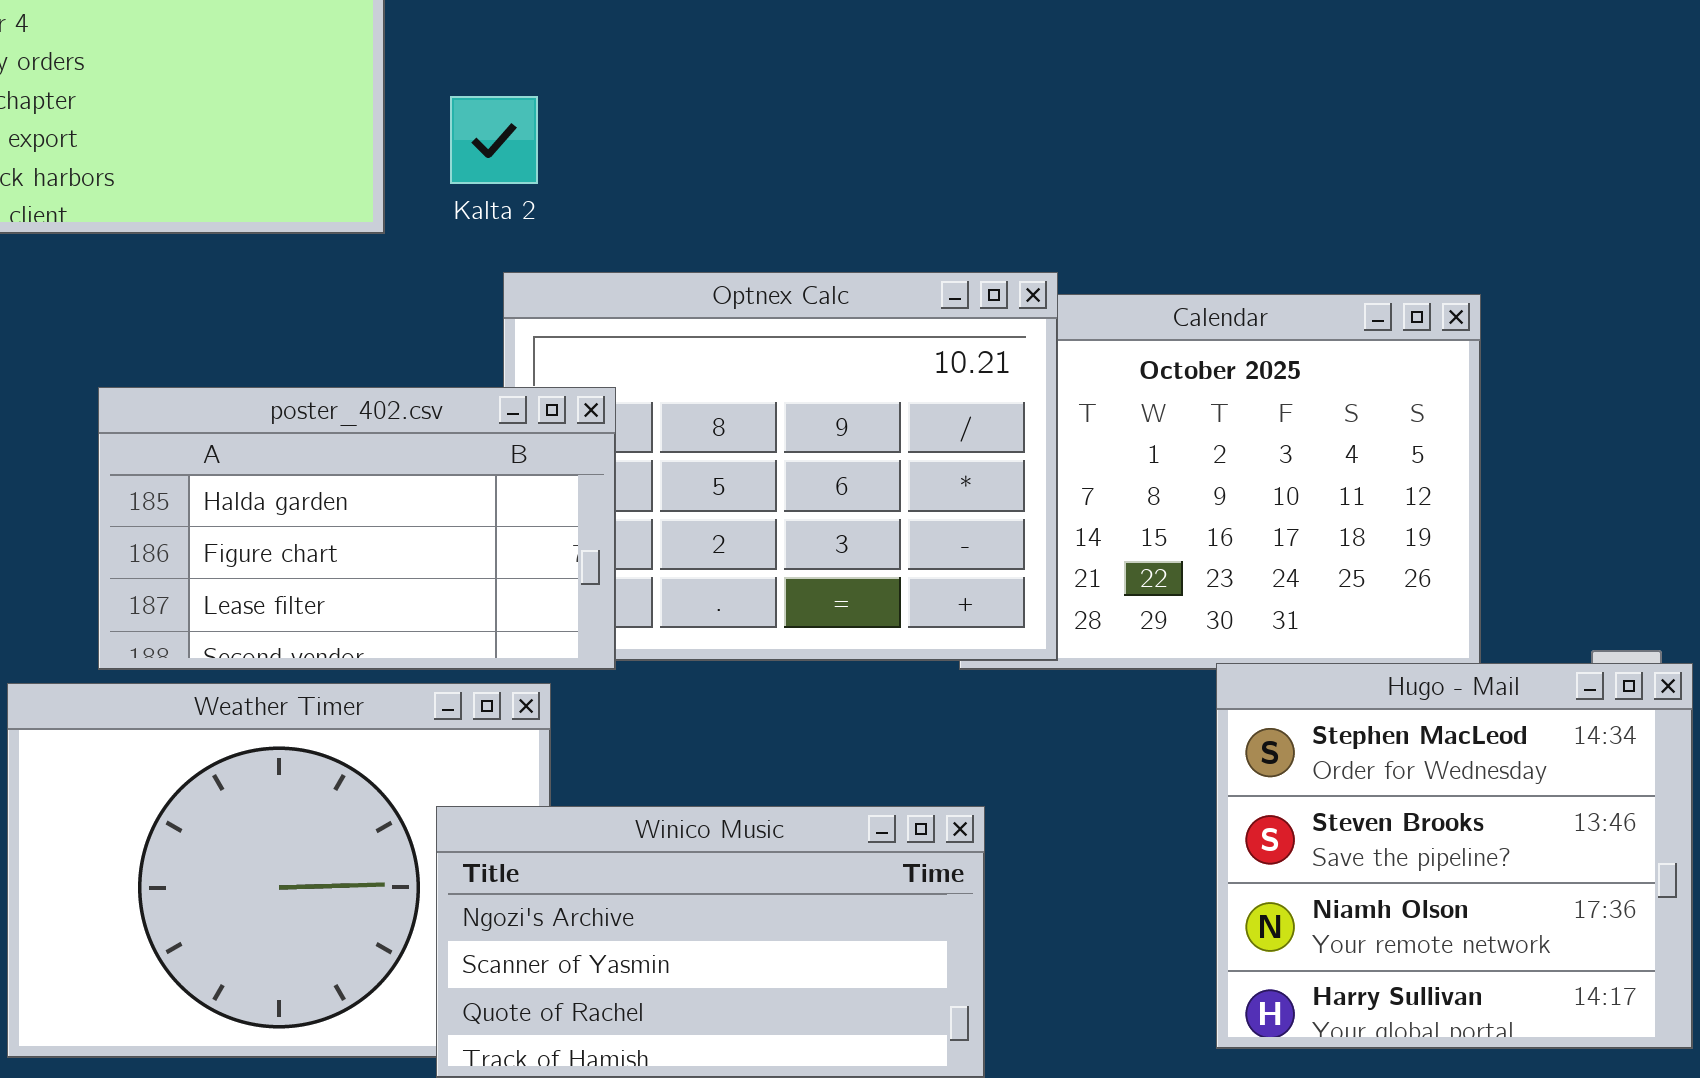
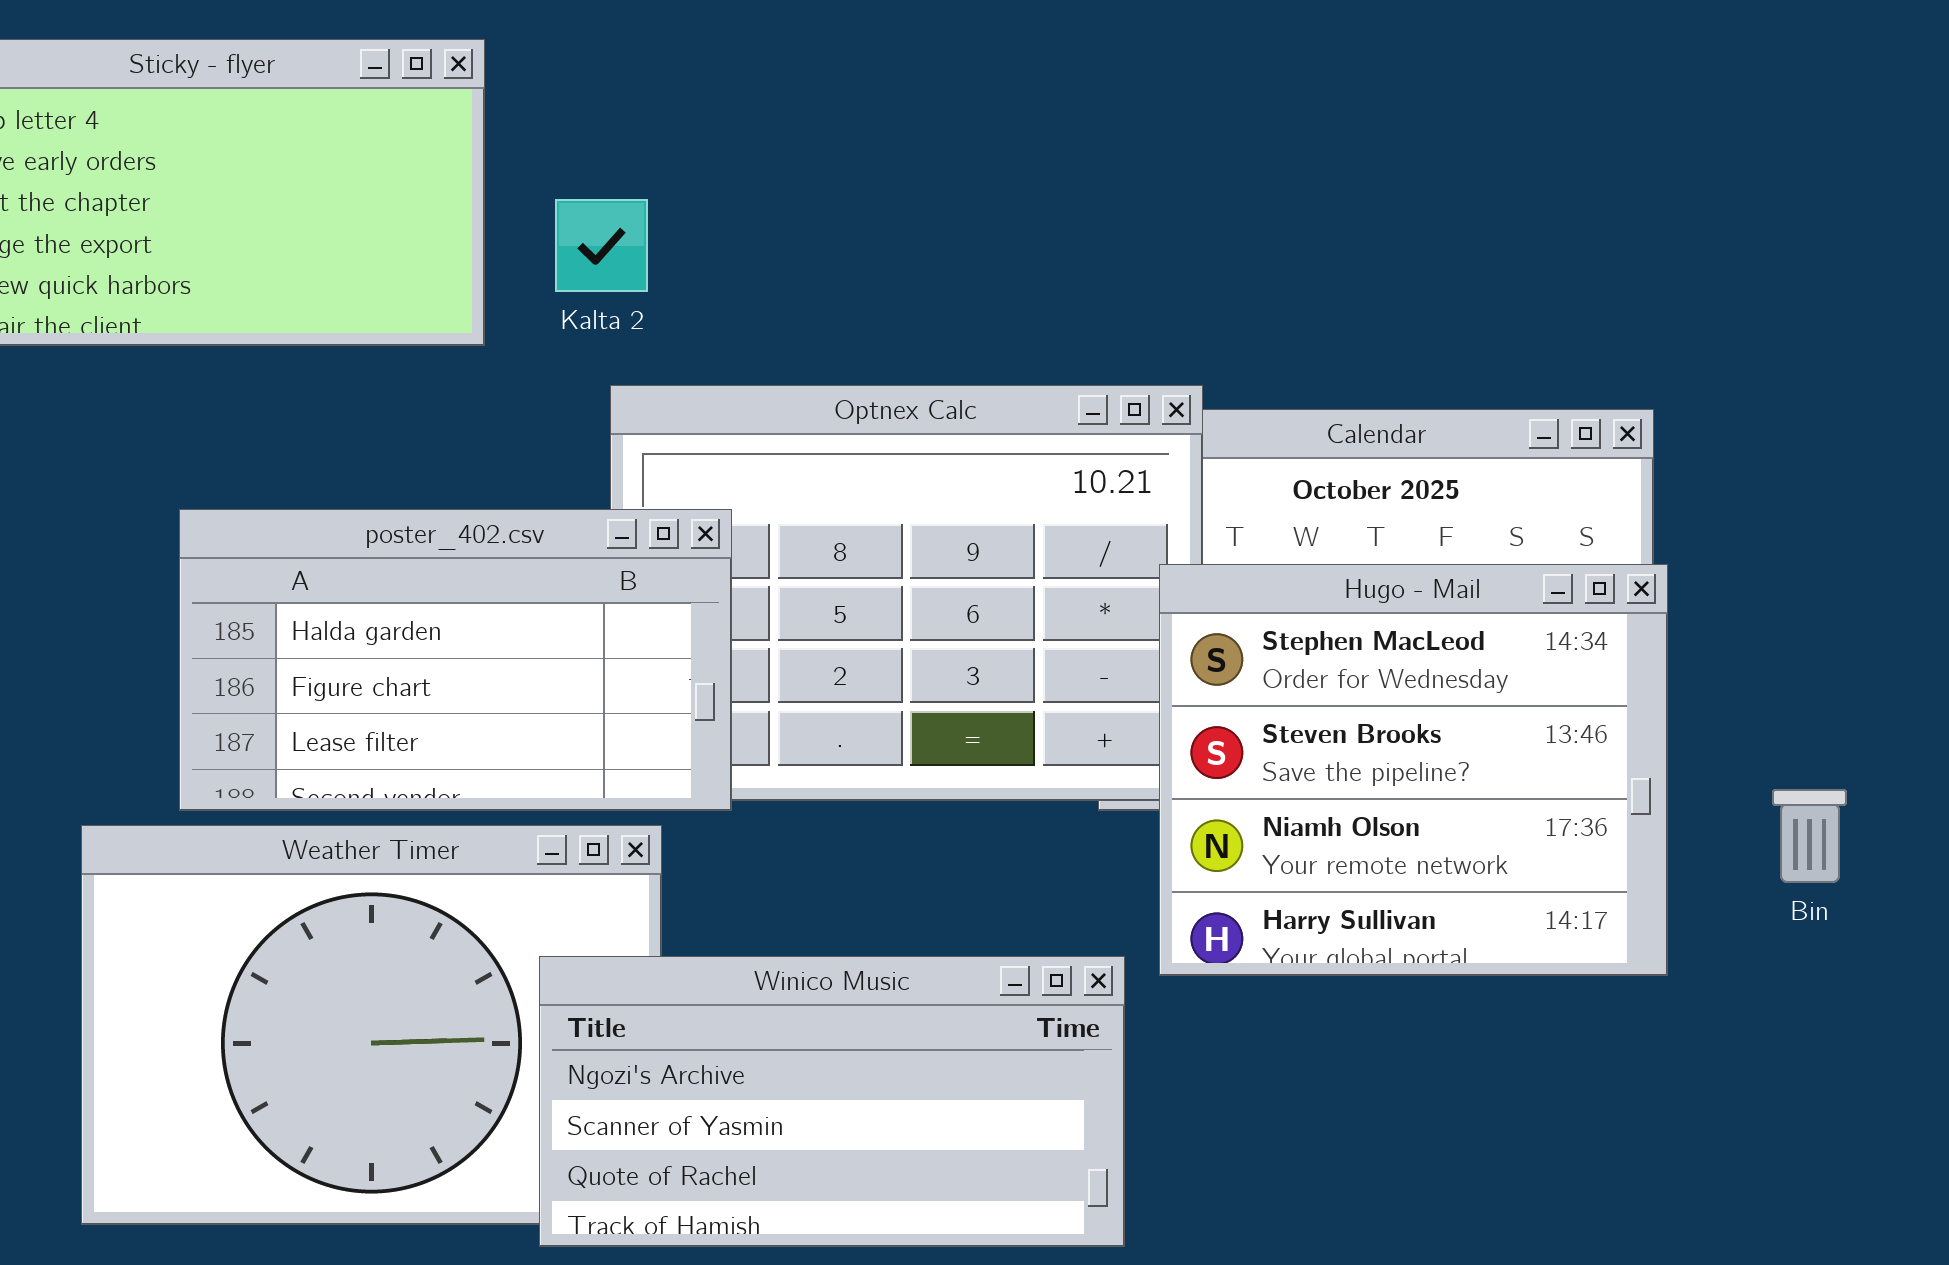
Hugo - Mail: [1216,663,1693,1049] -> [1159,564,1668,976], moved

